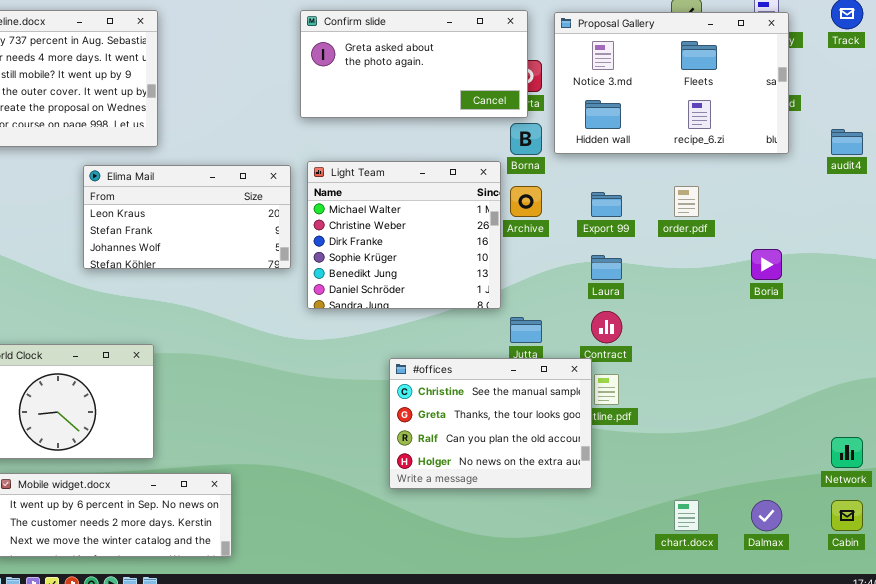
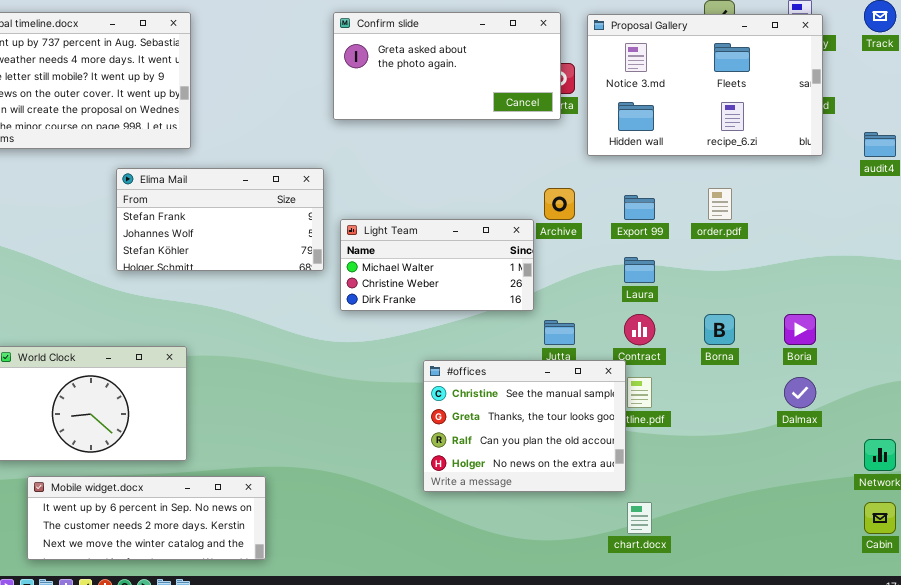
Borna: [510,123,542,155] -> [704,314,735,345], moved
Light Team: [307,161,501,309] -> [340,219,534,311], resized
Elima Mail: [83,165,291,269] -> [116,168,324,271], scrolled down 1 row
Boria: [751,249,782,280] -> [784,314,816,345], moved
chart.docx: [674,500,699,531] -> [627,502,652,534], moved
Dalmax: [751,500,782,531] -> [784,377,816,408], moved

